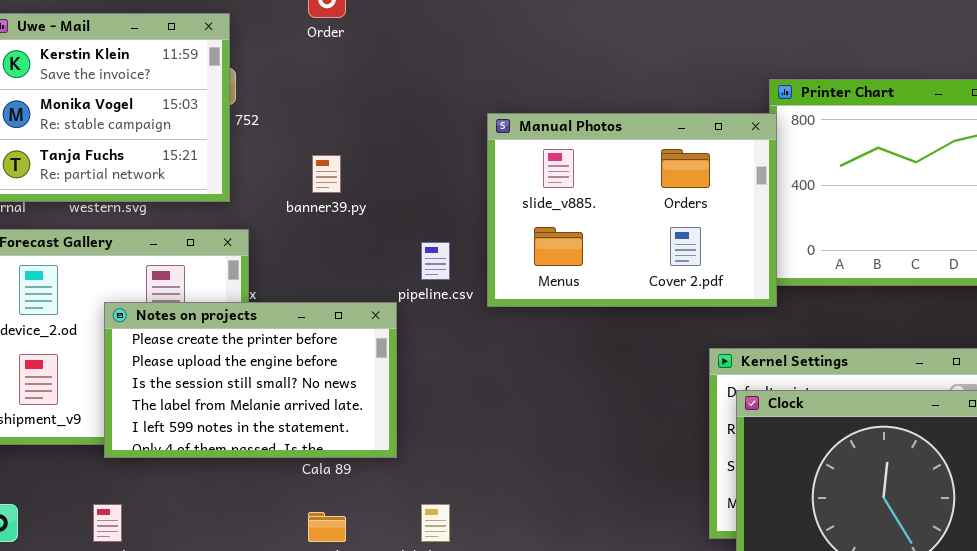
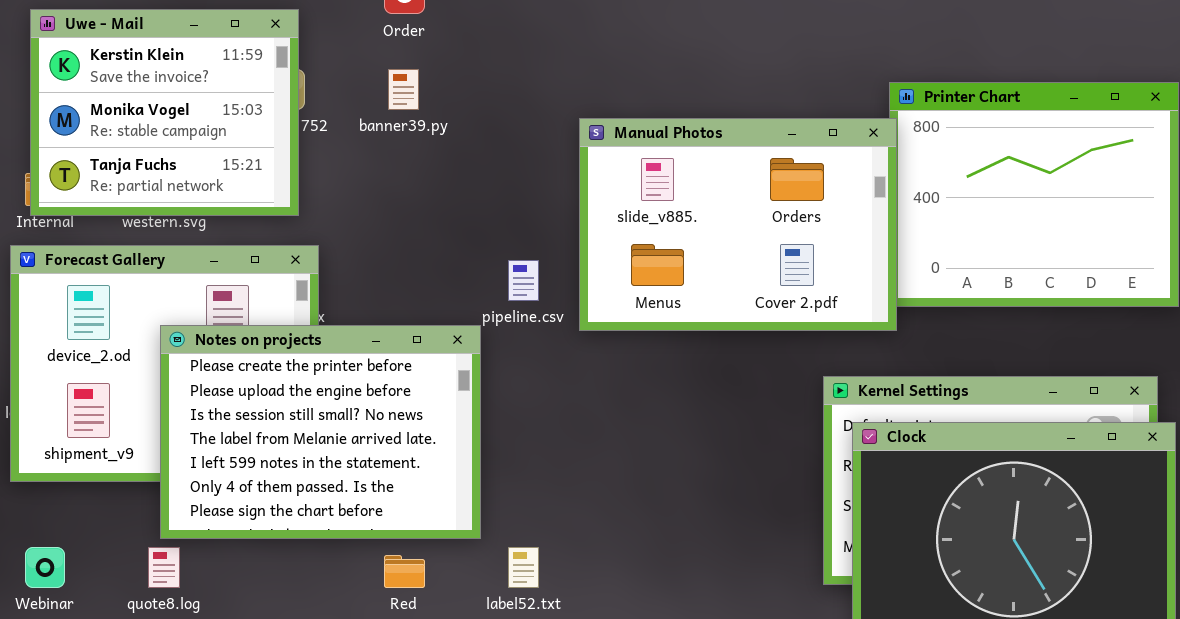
banner39.py: [312,155,341,193] -> [388,69,419,110], moved
Notes on projects: [104,302,397,458] -> [160,325,481,539], resized

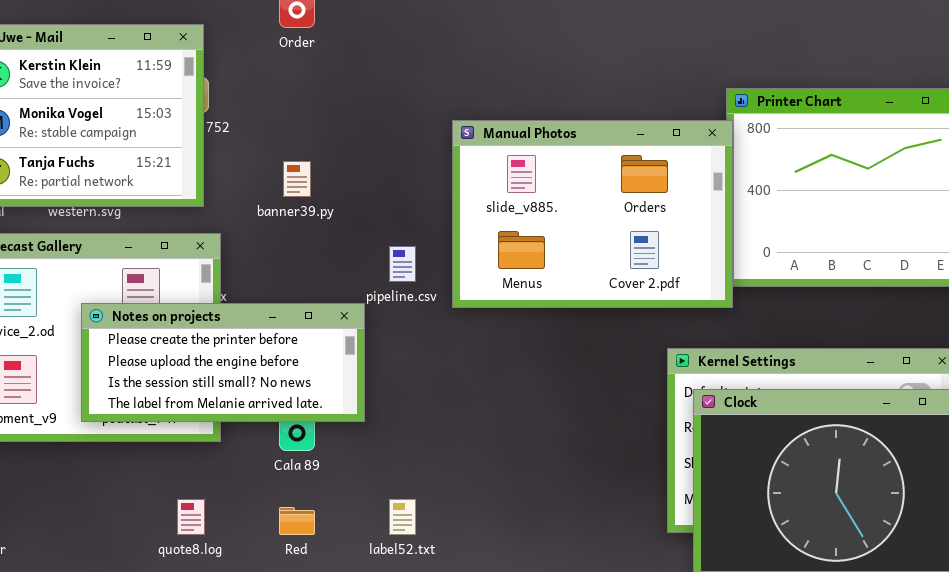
banner39.py: [388,69,419,110] -> [283,161,311,197], moved
Notes on projects: [160,325,481,539] -> [81,303,365,422], resized
quote8.log: [148,547,180,588] -> [177,499,205,535], moved

